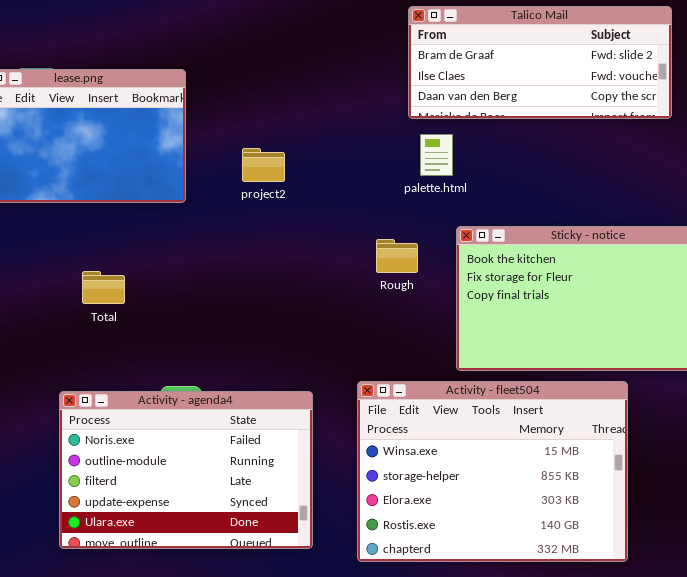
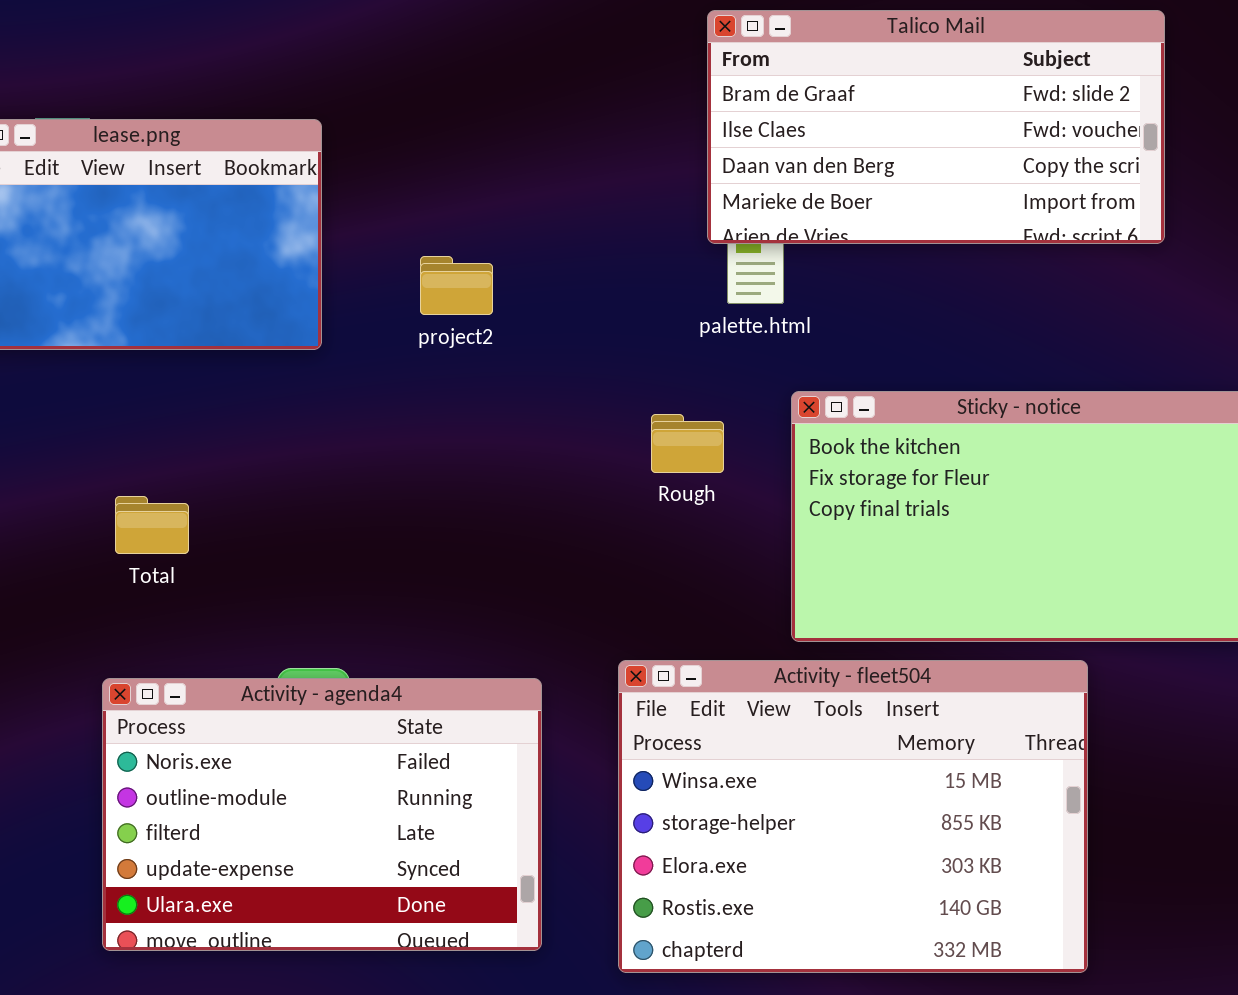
Talico Mail: [408,6,672,119] -> [707,10,1165,244], resized
Total: [82,271,125,304] -> [115,496,189,554], moved

